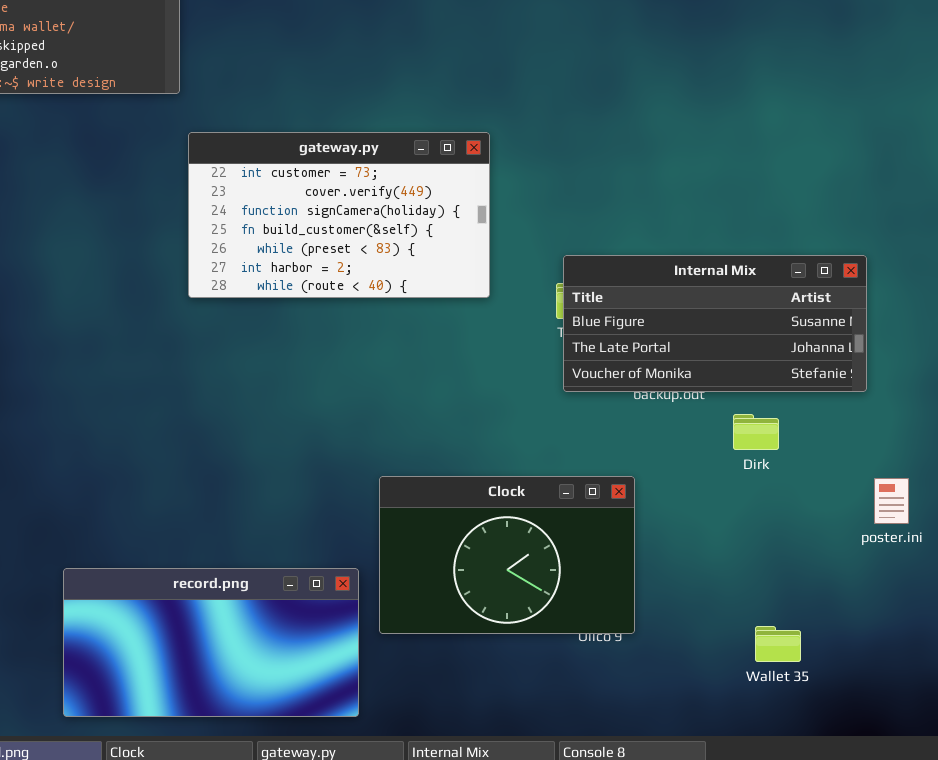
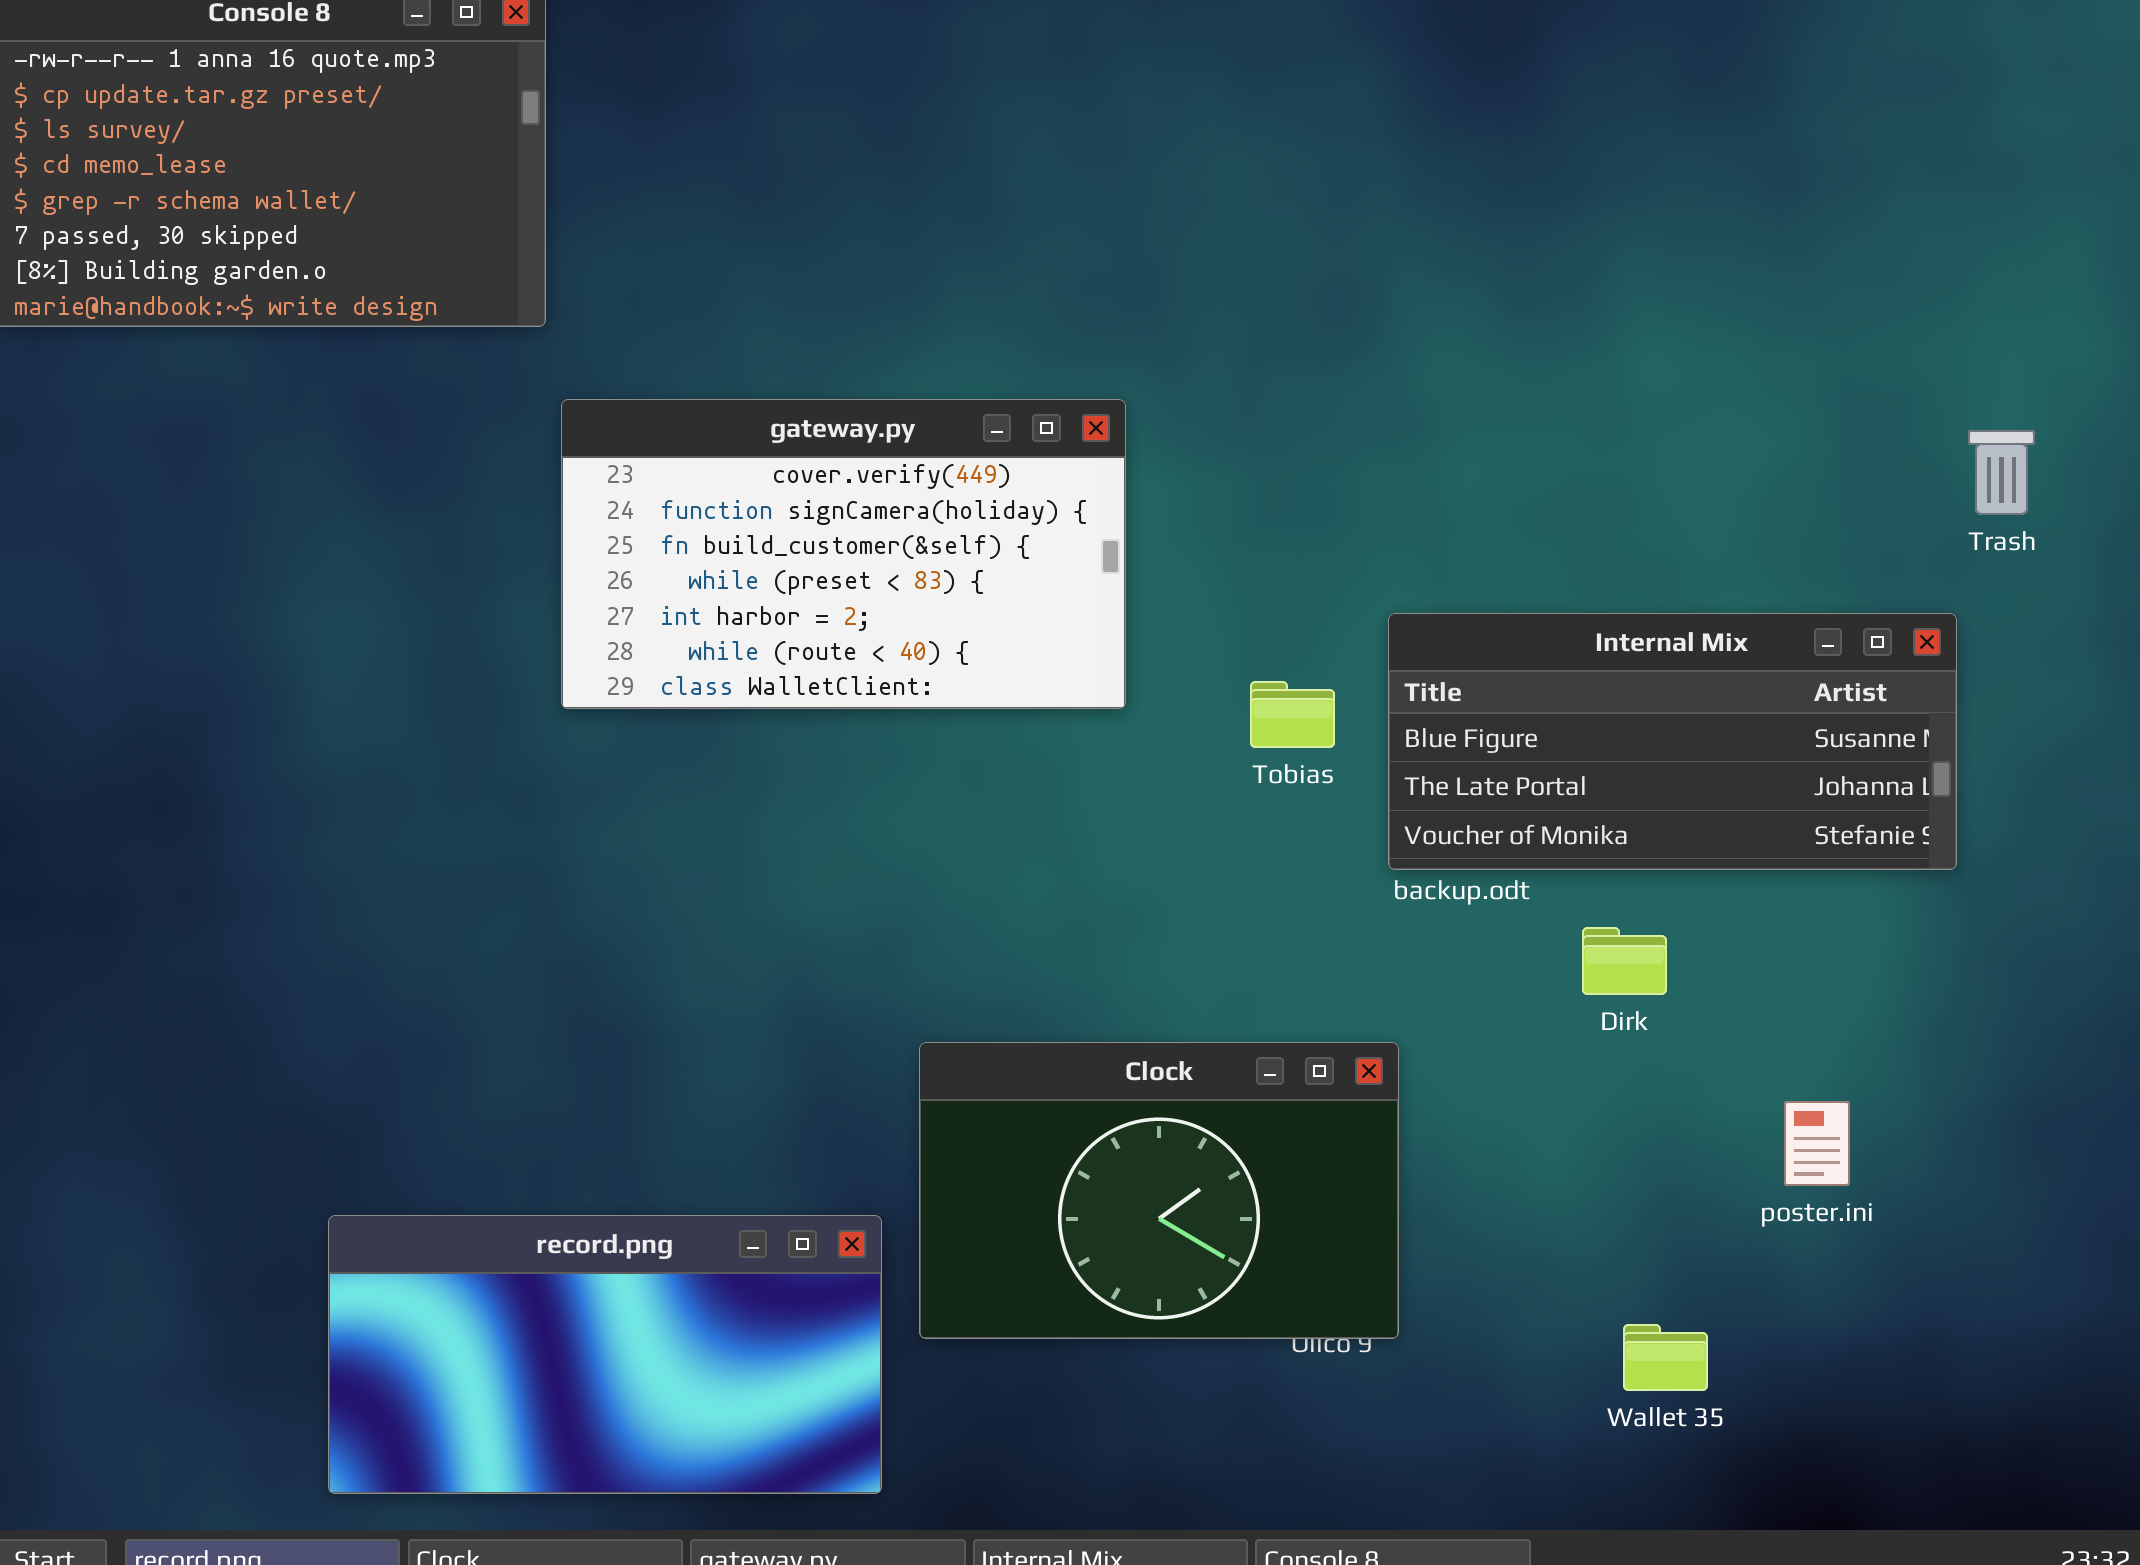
gateway.py: [188,132,490,298] -> [561,399,1126,709], scrolled down 1 row
Internal Mix: [563,255,867,392] -> [1388,613,1957,870], moved
poster.ini: [874,478,909,524] -> [1784,1101,1850,1186], moved

